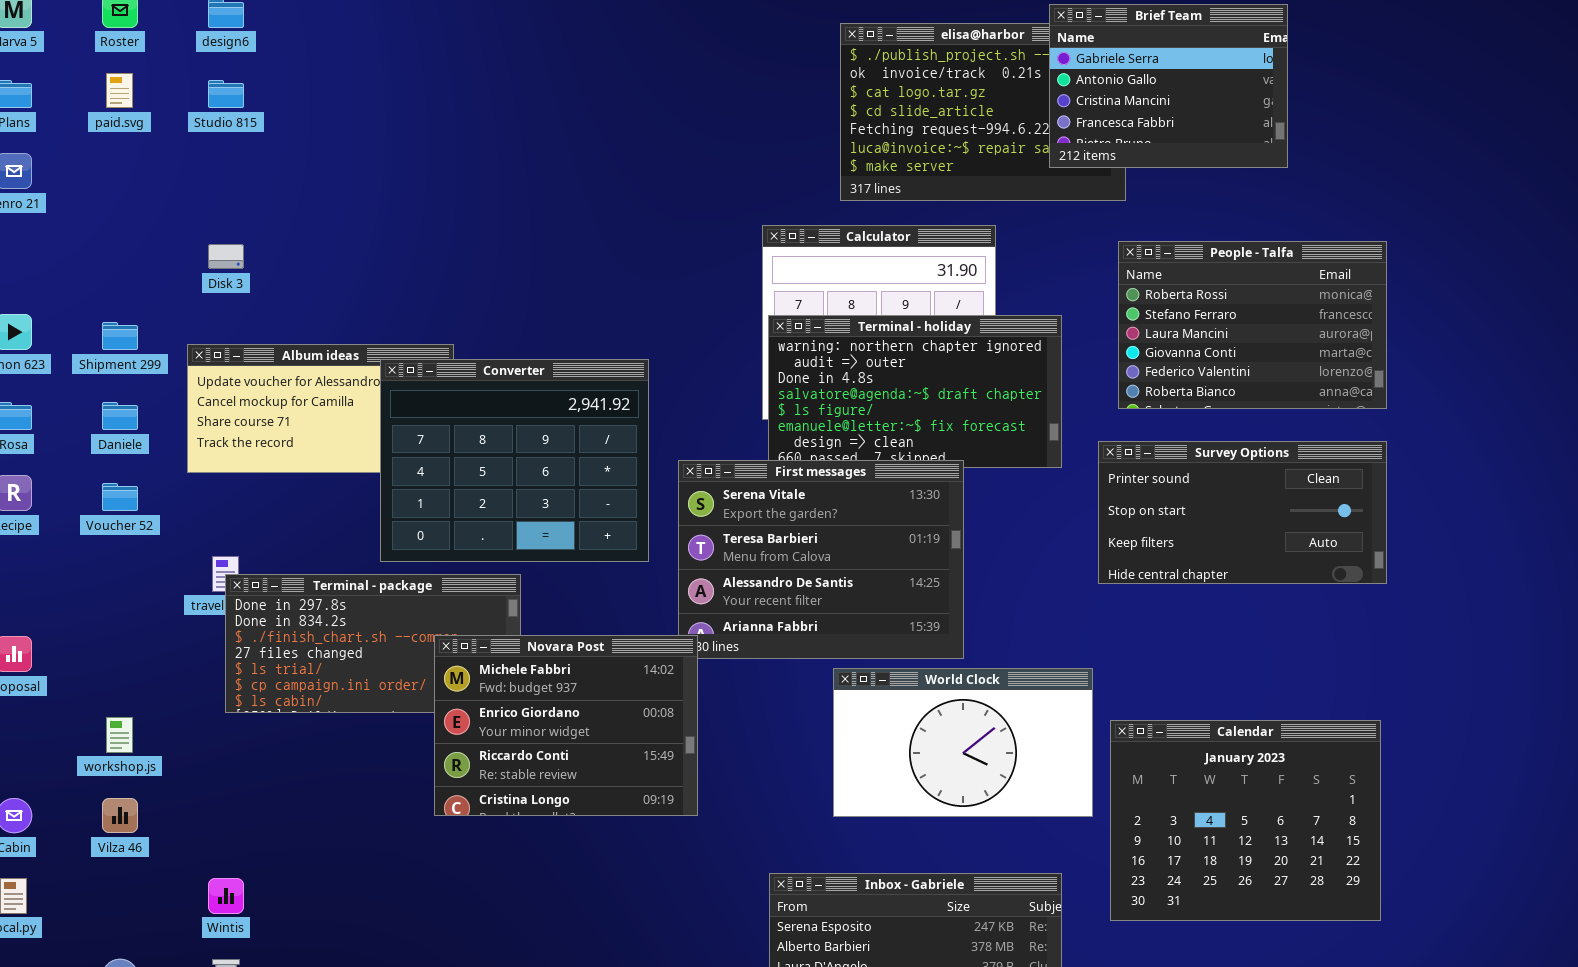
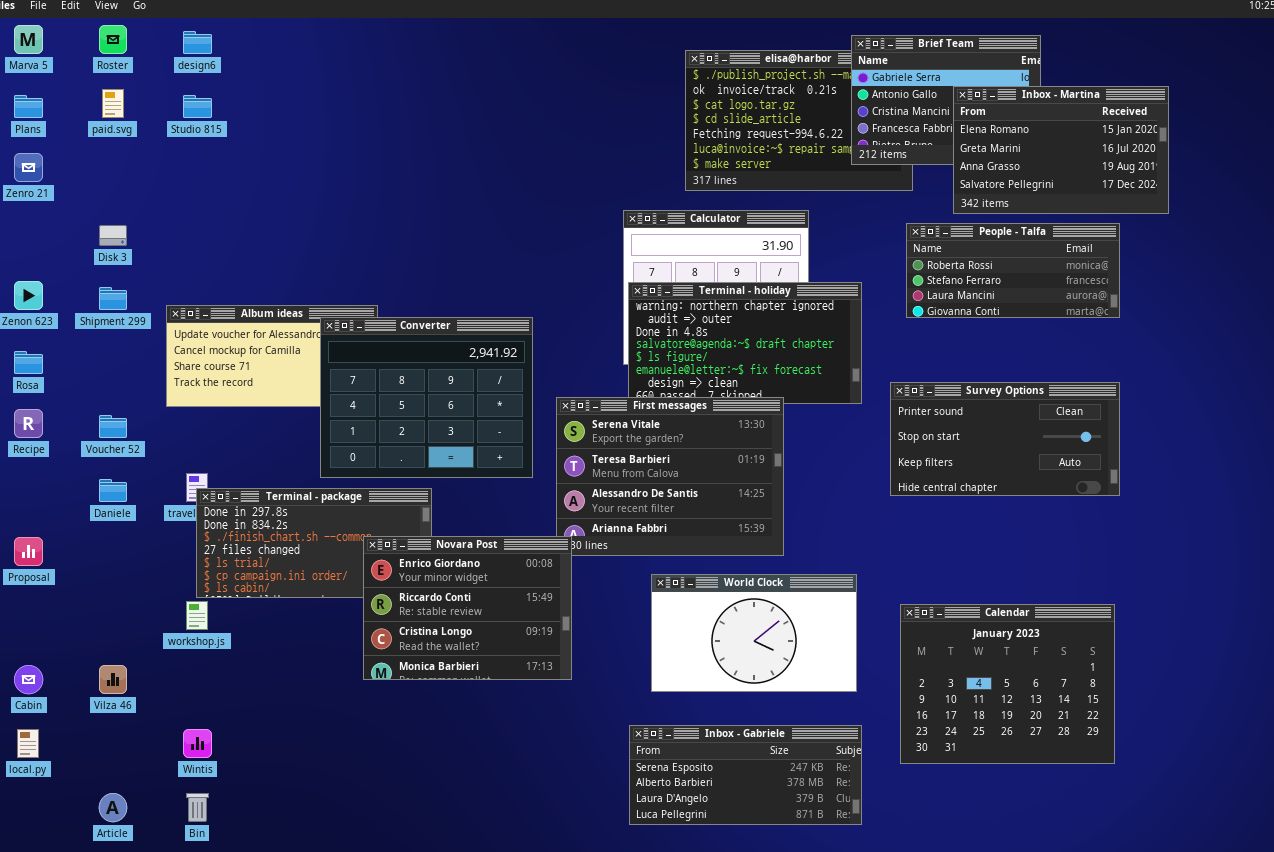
Inbox - Martina: none -> [953,86,1169,214], opened
People - Talfa: [1118,241,1387,409] -> [906,223,1120,318], resized
Disk 3: [208,244,244,269] -> [99,225,127,246], moved
Daniele: [102,402,138,430] -> [99,479,127,502], moved
Novara Post: [434,635,698,816] -> [363,536,572,680], scrolled down 1 row
World Clock: [833,668,1093,817] -> [651,574,857,692], moved
workshop.js: [106,717,133,753] -> [186,601,208,630], moved

